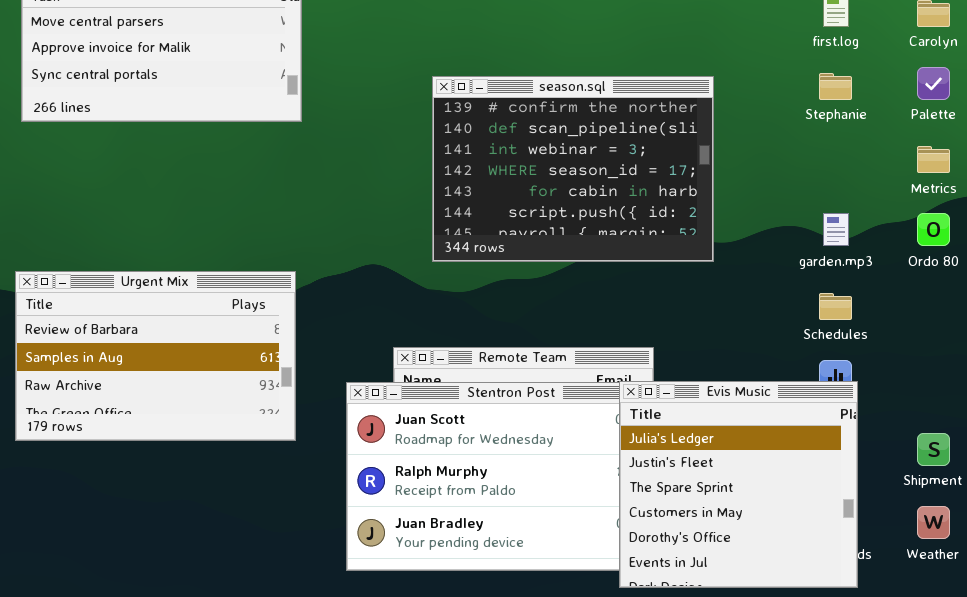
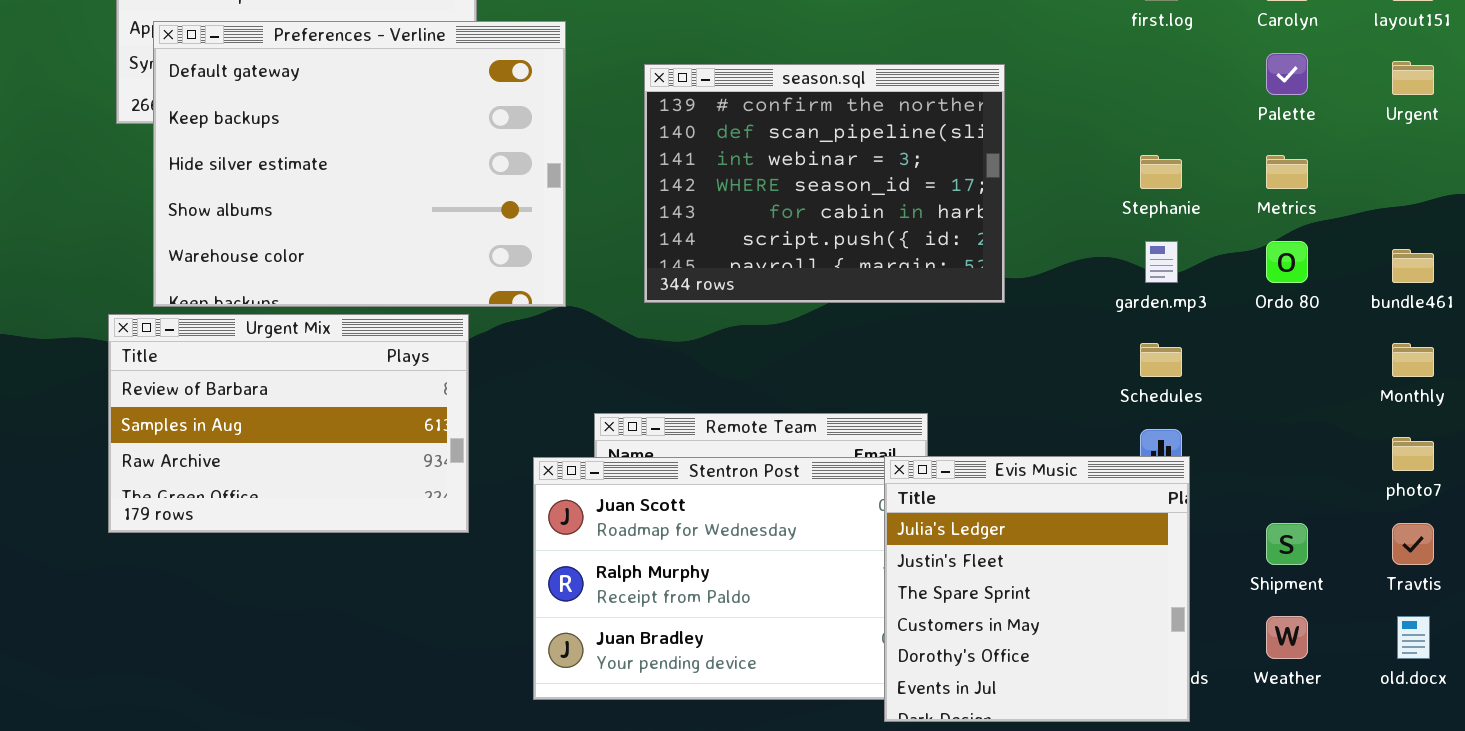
Preferences - Verline: none -> [153,21,566,307], opened
Stephanie: [819,73,852,100] -> [1140,155,1182,189], moved

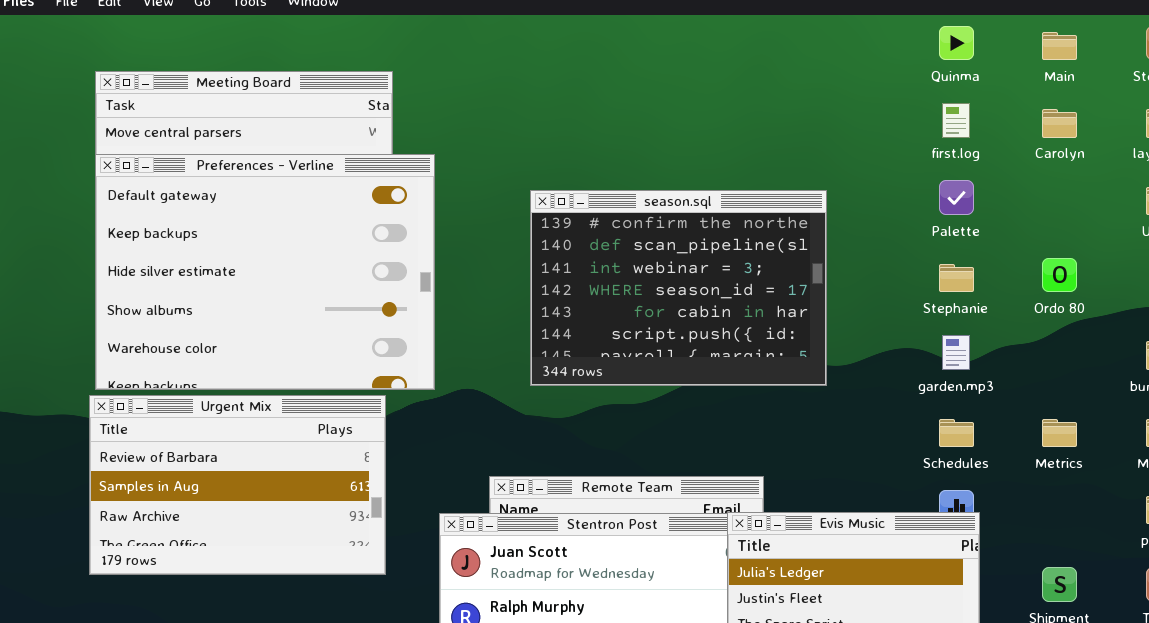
Preferences - Verline: [153,21,566,307] -> [95,154,435,390], moved
Palette: [1266,53,1308,95] -> [939,180,974,215], moved
Metrics: [1266,155,1308,189] -> [1042,419,1077,447], moved
Ordo 80: [1266,241,1308,283] -> [1042,258,1077,292], moved

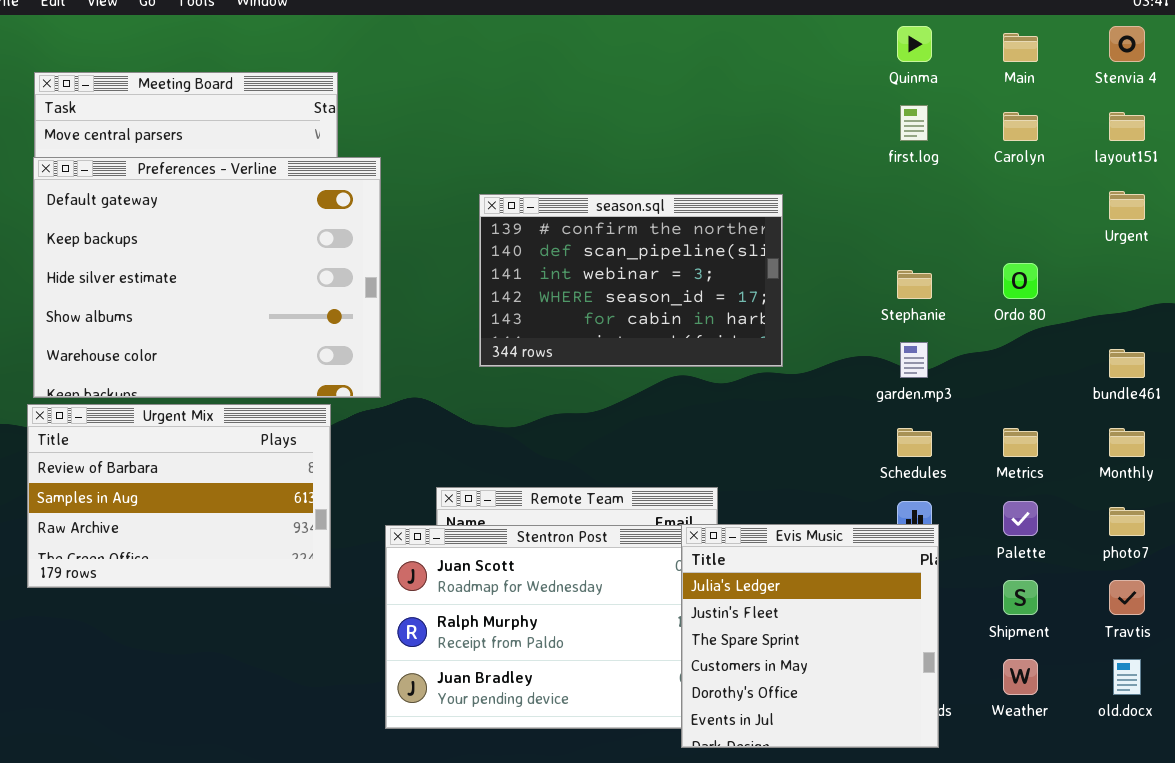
Palette: [939,180,974,215] -> [1003,501,1038,536], moved
season.sql: [530,190,827,386] -> [479,194,783,367], resized

